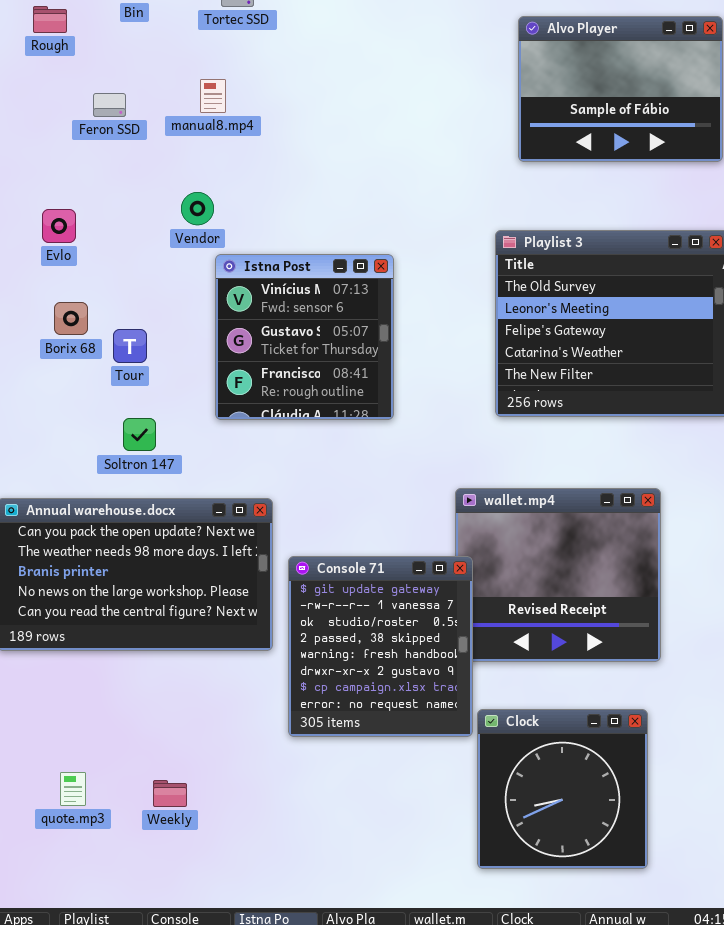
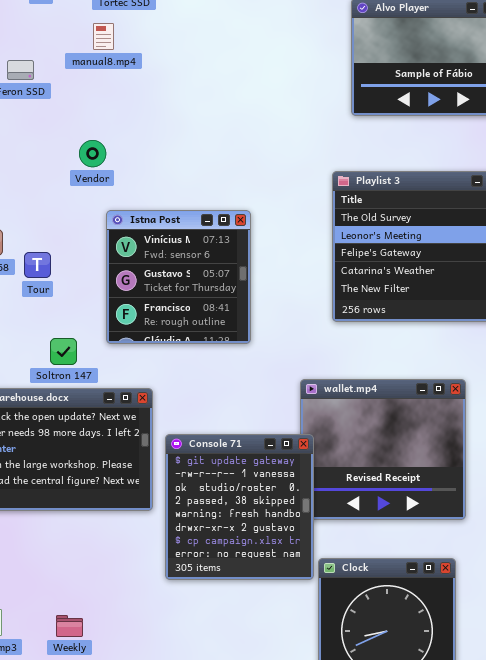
manual8.mp4: [200,79,226,113] -> [93,23,114,50], moved
Istna Post: [215,254,394,420] -> [106,210,251,344], moved
Soltron 147: [123,418,156,451] -> [50,338,77,365], moved

